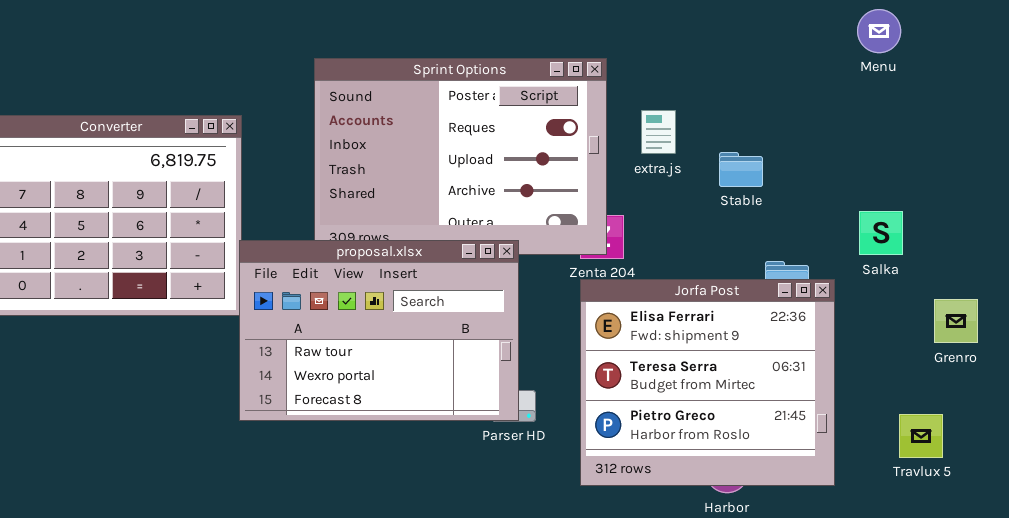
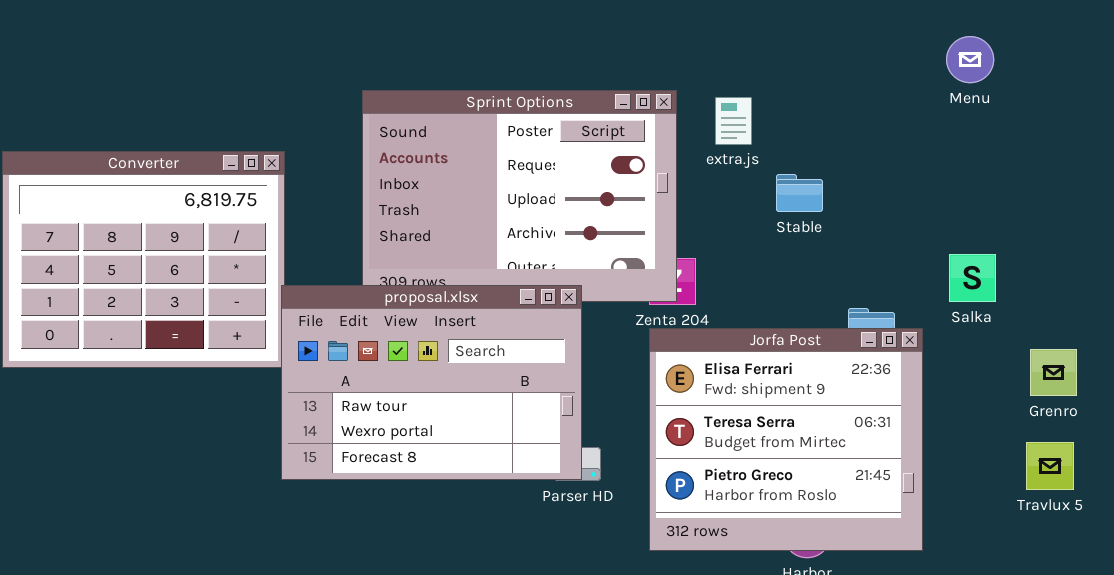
extra.js: [641,110,676,154] -> [715,97,752,145], moved
Stable: [719,152,763,187] -> [776,174,823,212], moved
Travlux 5: [899,414,943,458] -> [1026,442,1074,490], moved

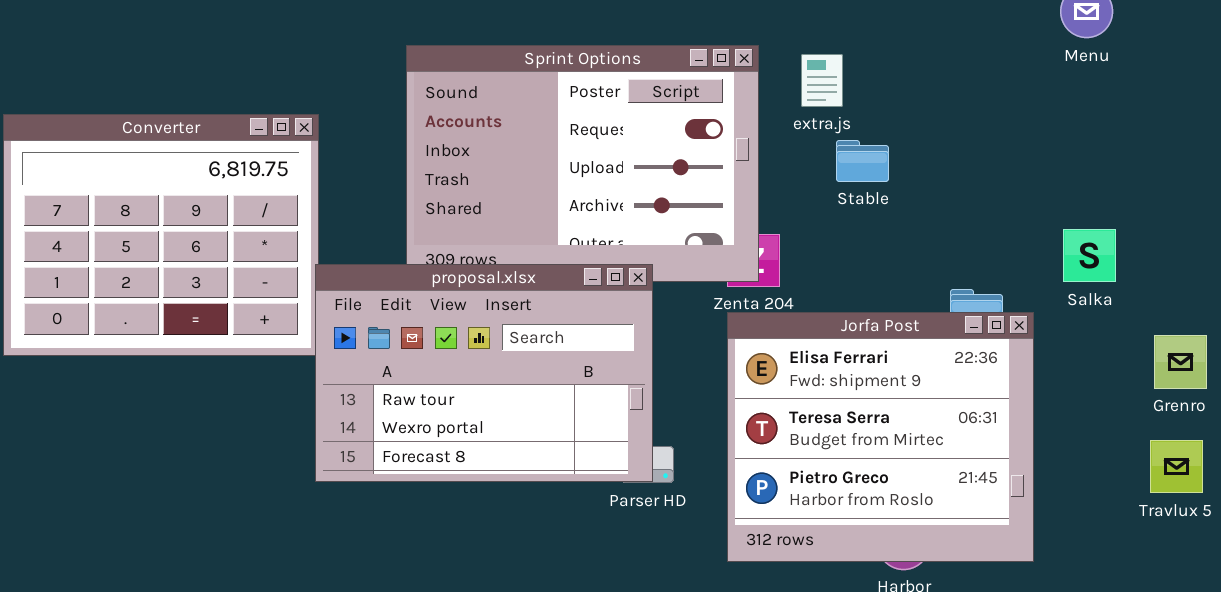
Stable: [776,174,823,212] -> [836,140,889,182], moved

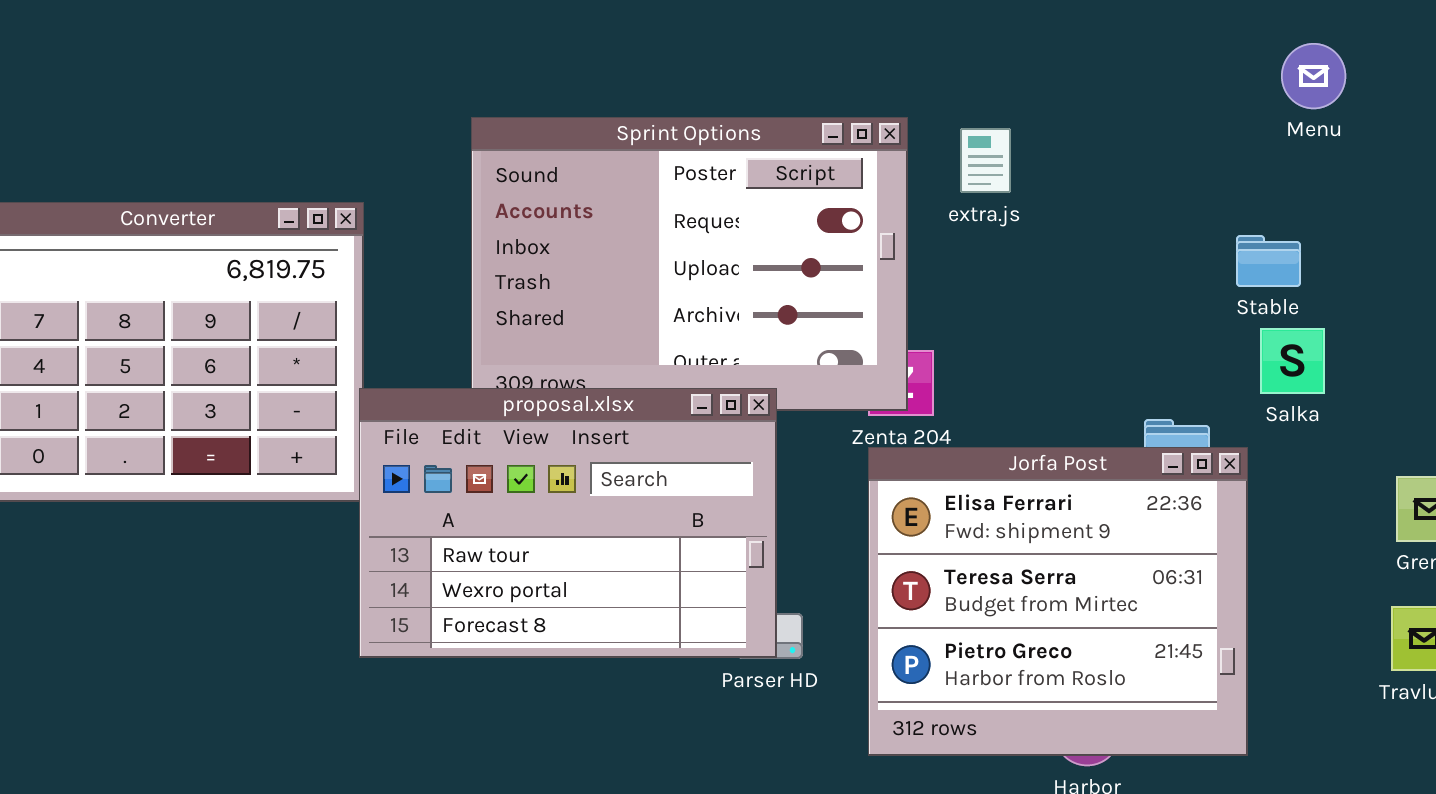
Stable: [836,140,889,182] -> [1236,235,1301,287], moved
Salka: [1063,229,1116,282] -> [1260,328,1325,394], moved

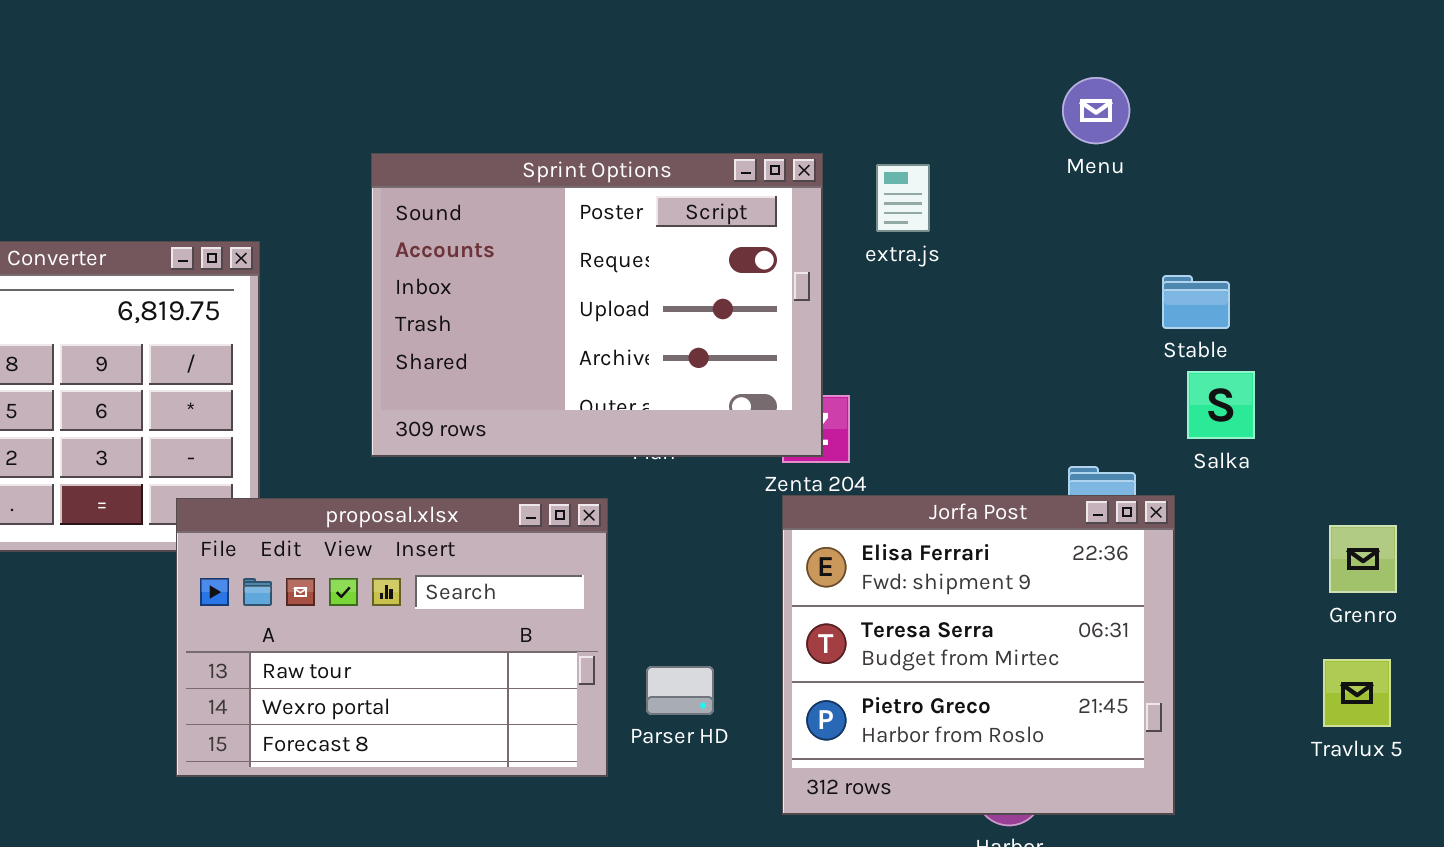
Menu: [1281,43,1346,109] -> [1062,77,1130,144], moved
proposal.xlsx: [359,388,777,658] -> [176,498,608,777], moved

